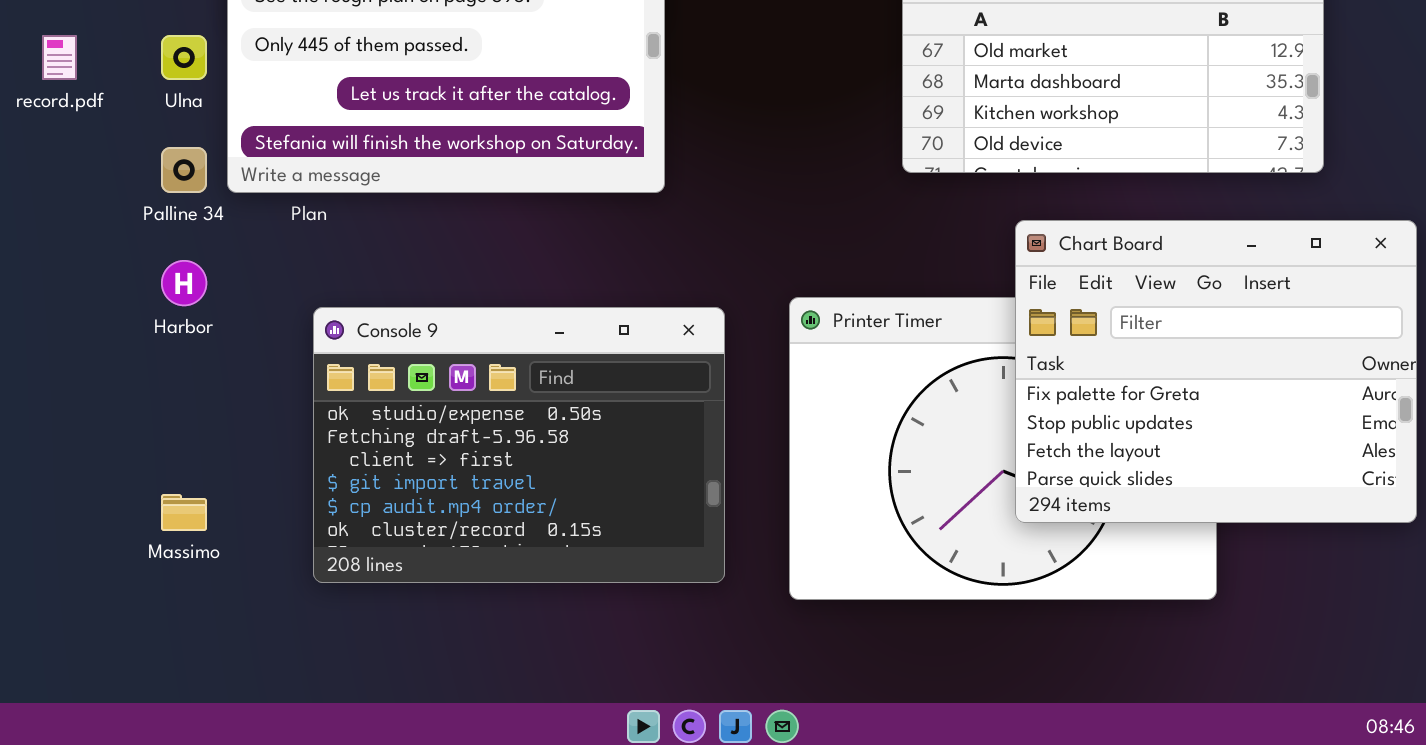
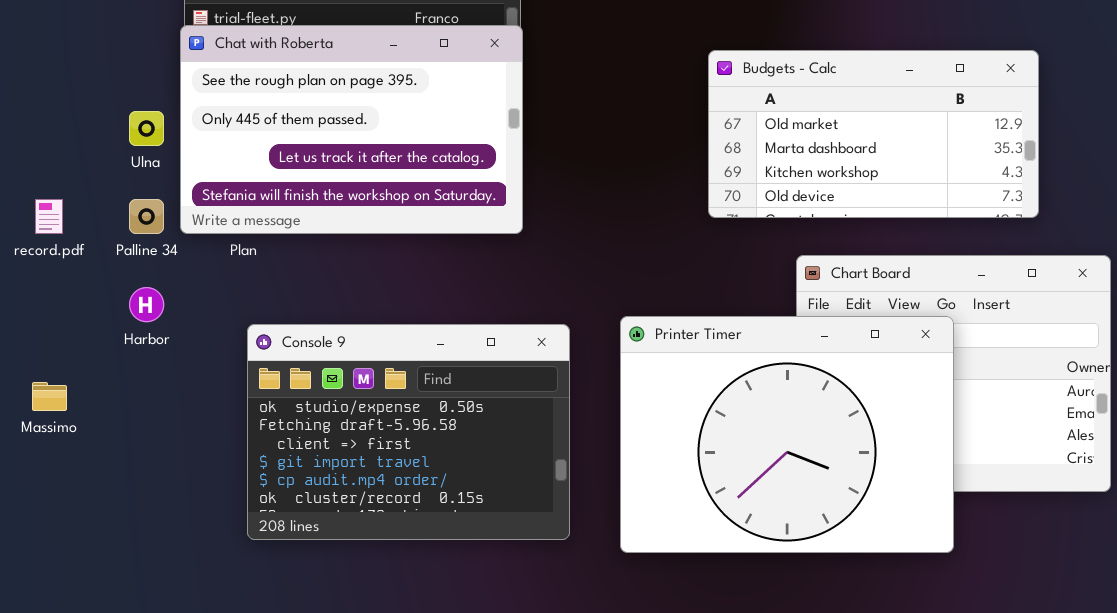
record.pdf: [42,35,77,80] -> [35,199,63,234], moved
Printer Timer: [789,297,1217,600] -> [620,316,954,553], raised
Massimo: [161,494,207,531] -> [32,382,67,411], moved

